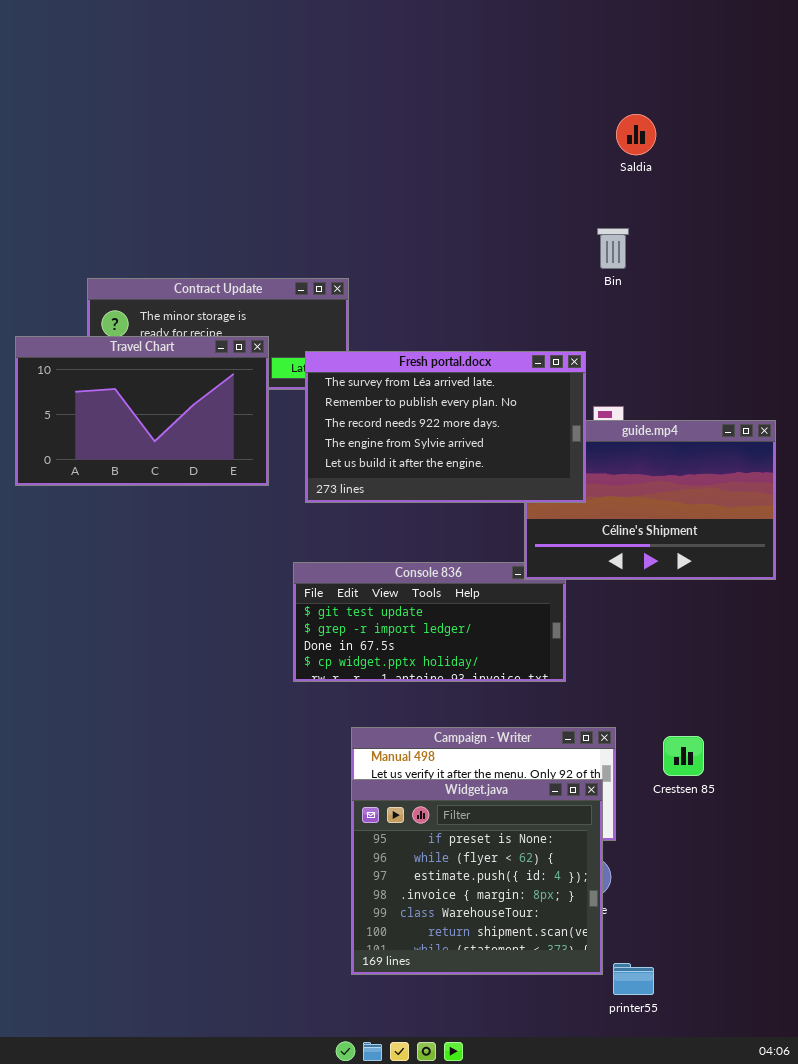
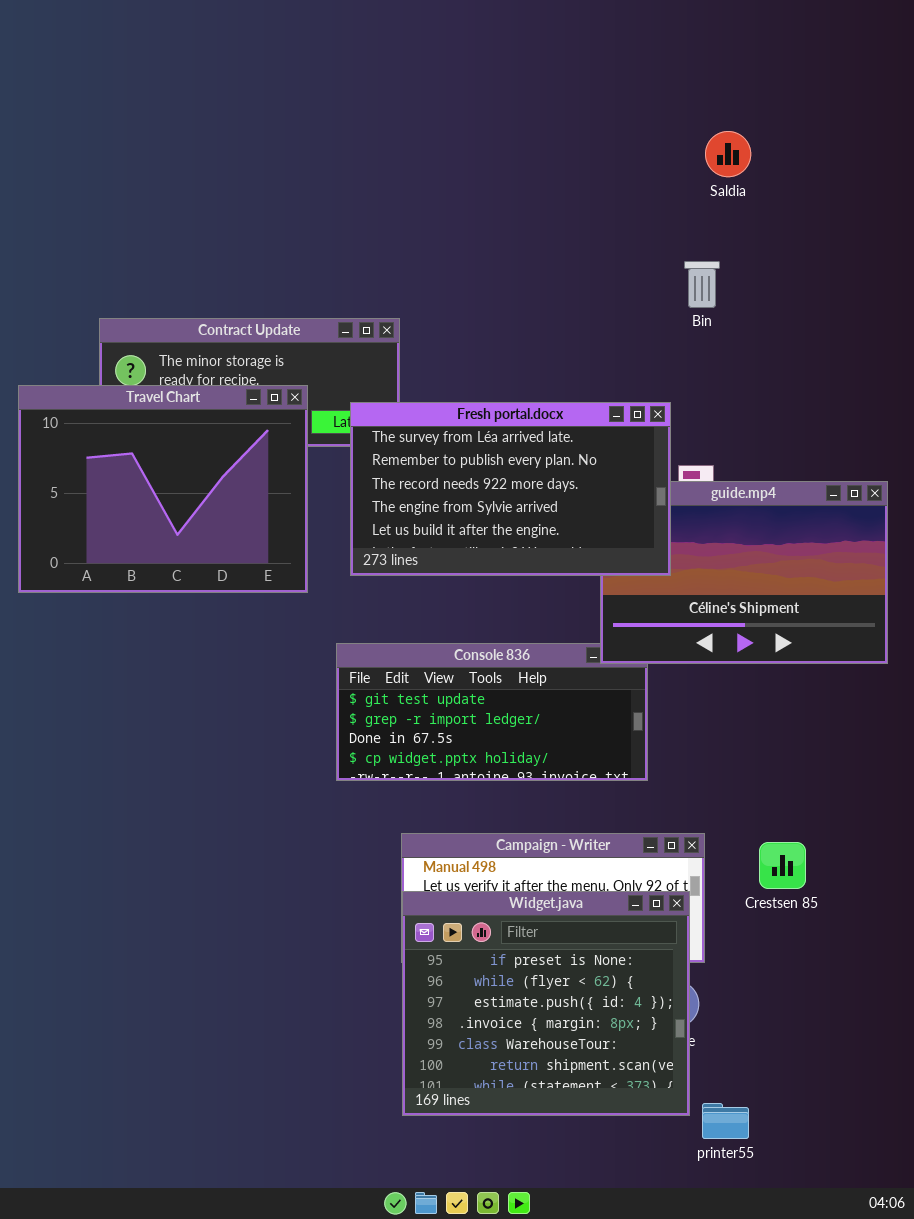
Travel Chart: [15,336,269,486] -> [18,385,308,593], resized

